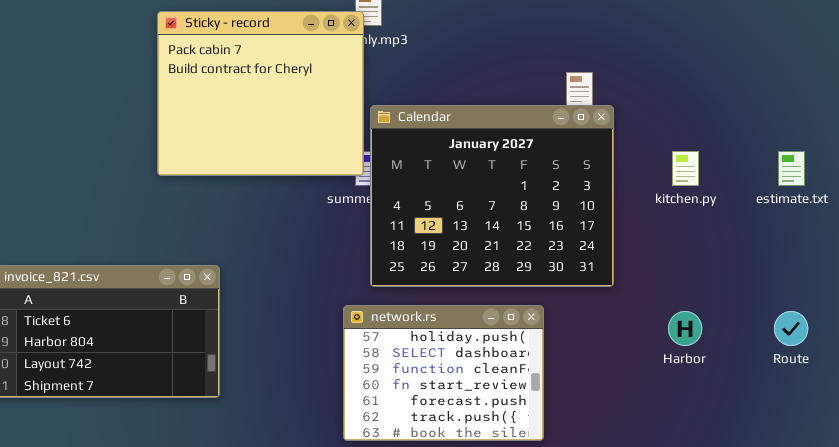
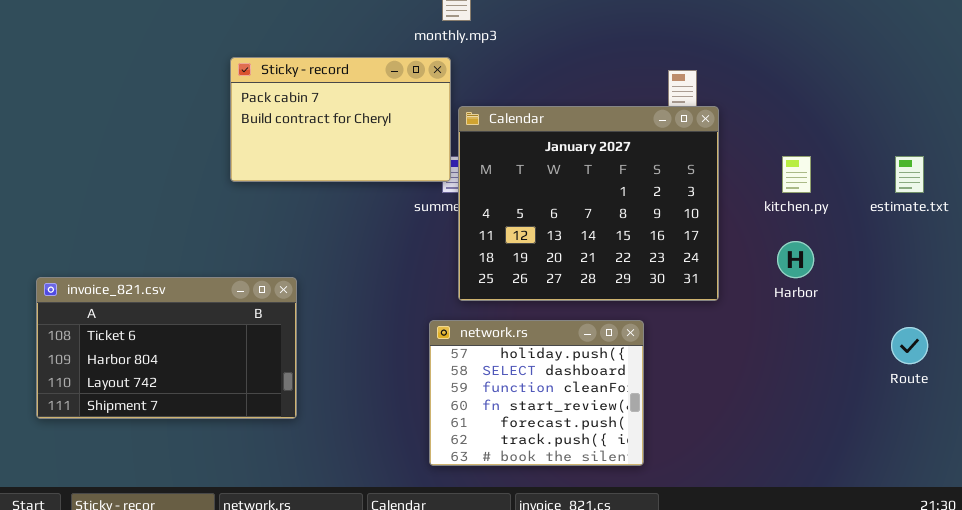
Sticky - record: [157,11,364,176] -> [230,57,451,182], resized
Harbor: [668,311,702,346] -> [777,241,814,278], moved

